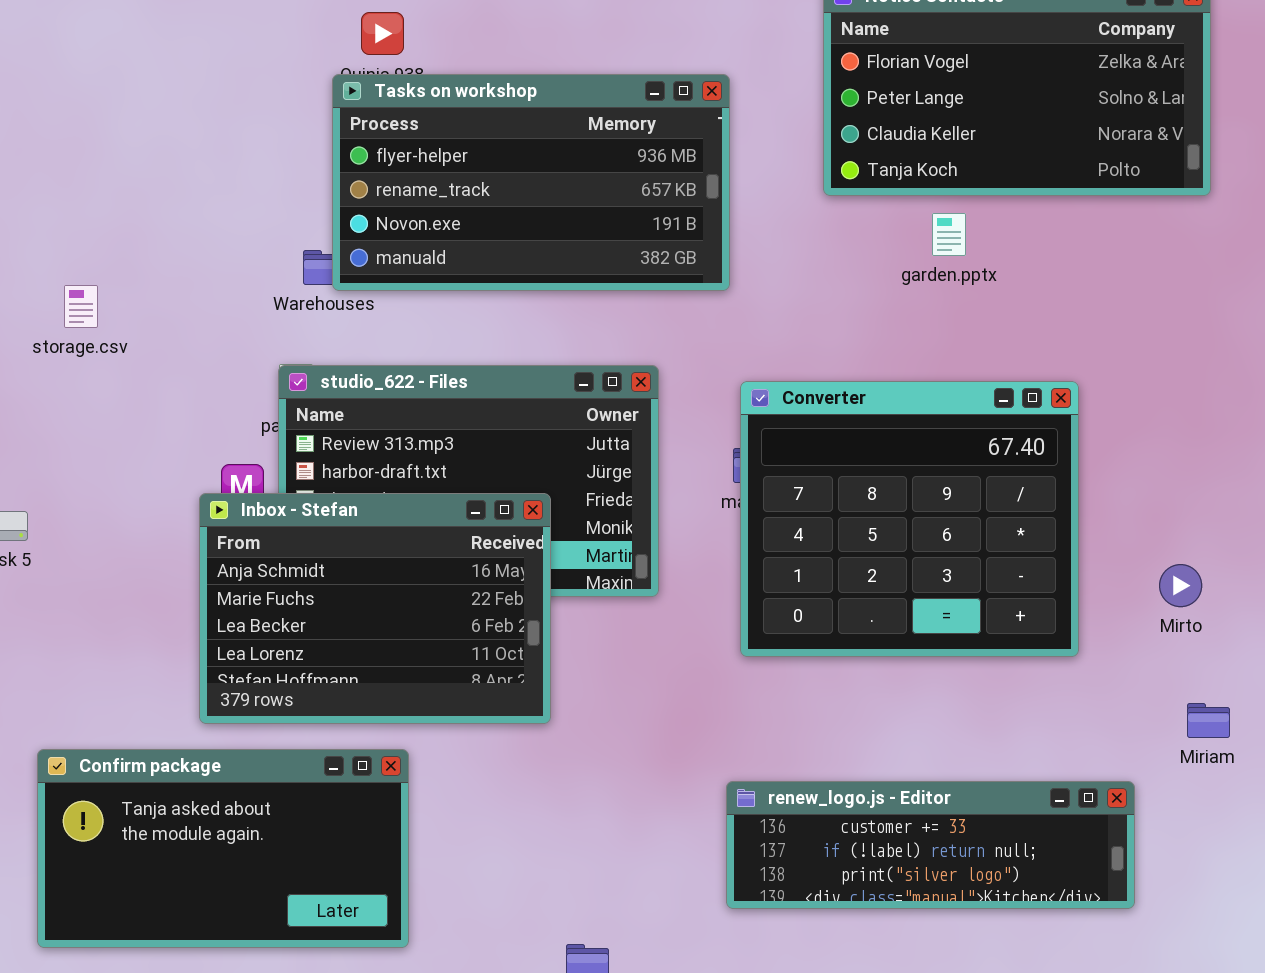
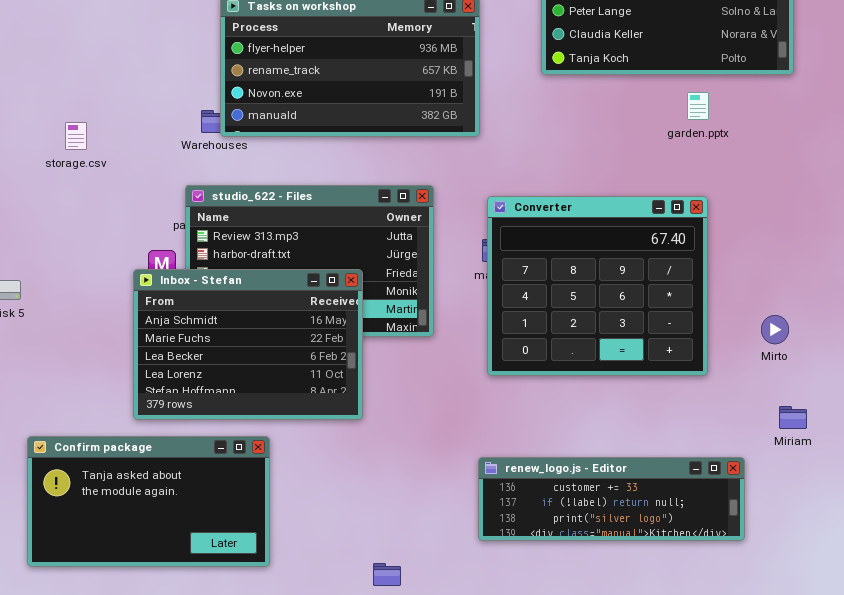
garden.pptx: [932,213,966,256] -> [687,92,709,120], moved
storage.csv: [64,285,98,328] -> [65,122,87,150], moved

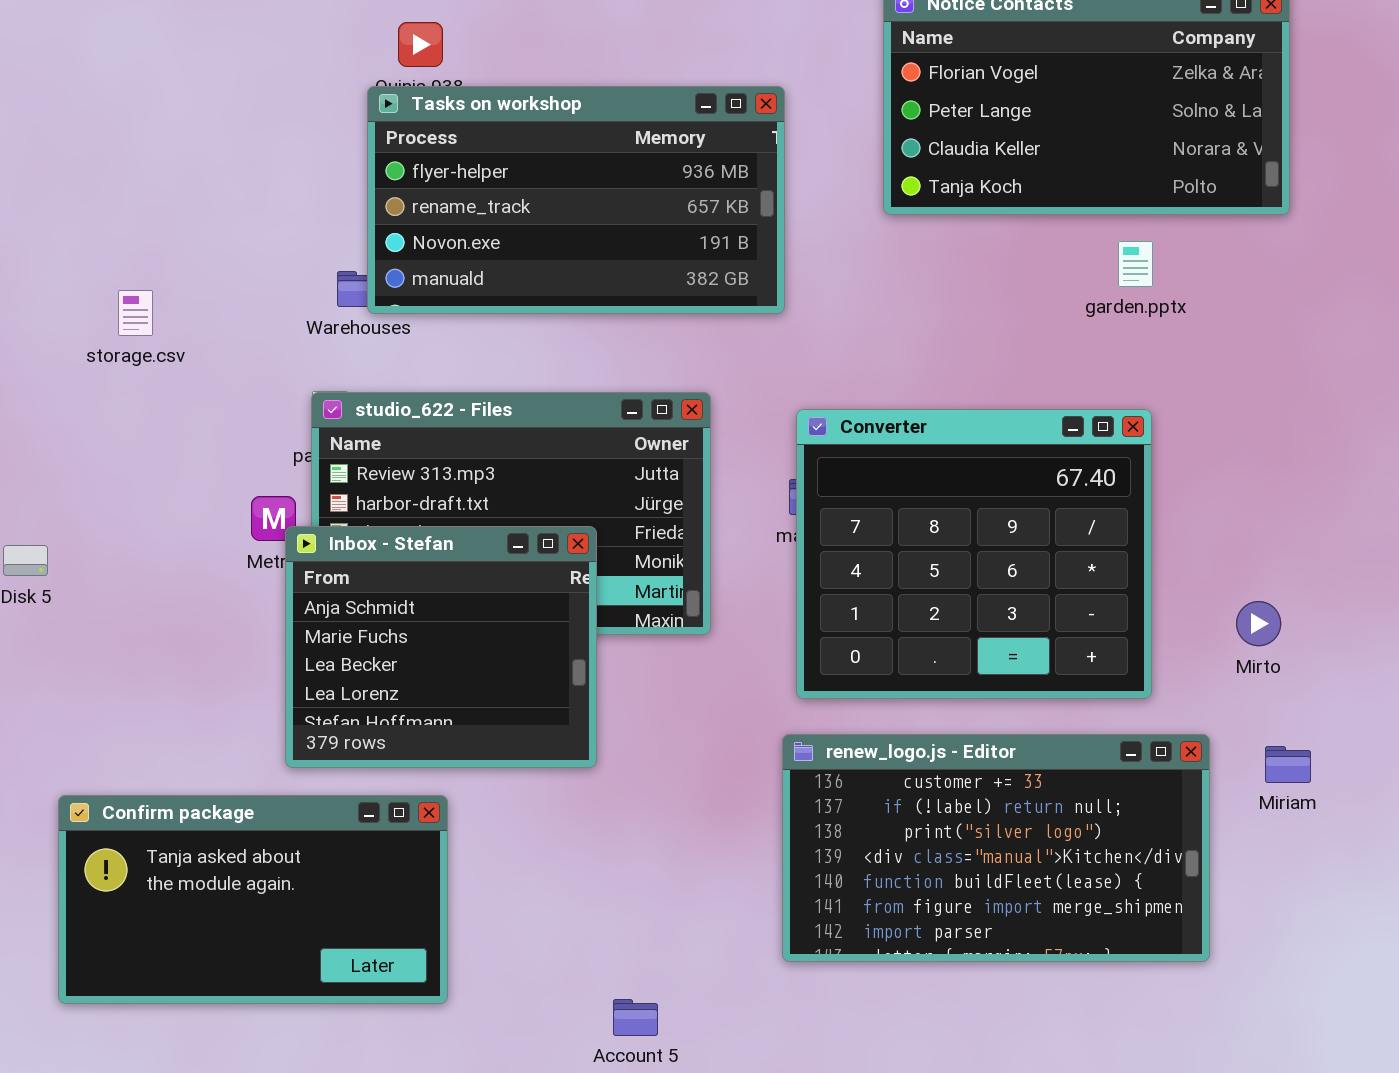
Inbox - Stefan: [133,269,363,420] -> [285,526,597,768], resized
renew_logo.js - Editor: [478,457,745,541] -> [782,734,1210,962], resized

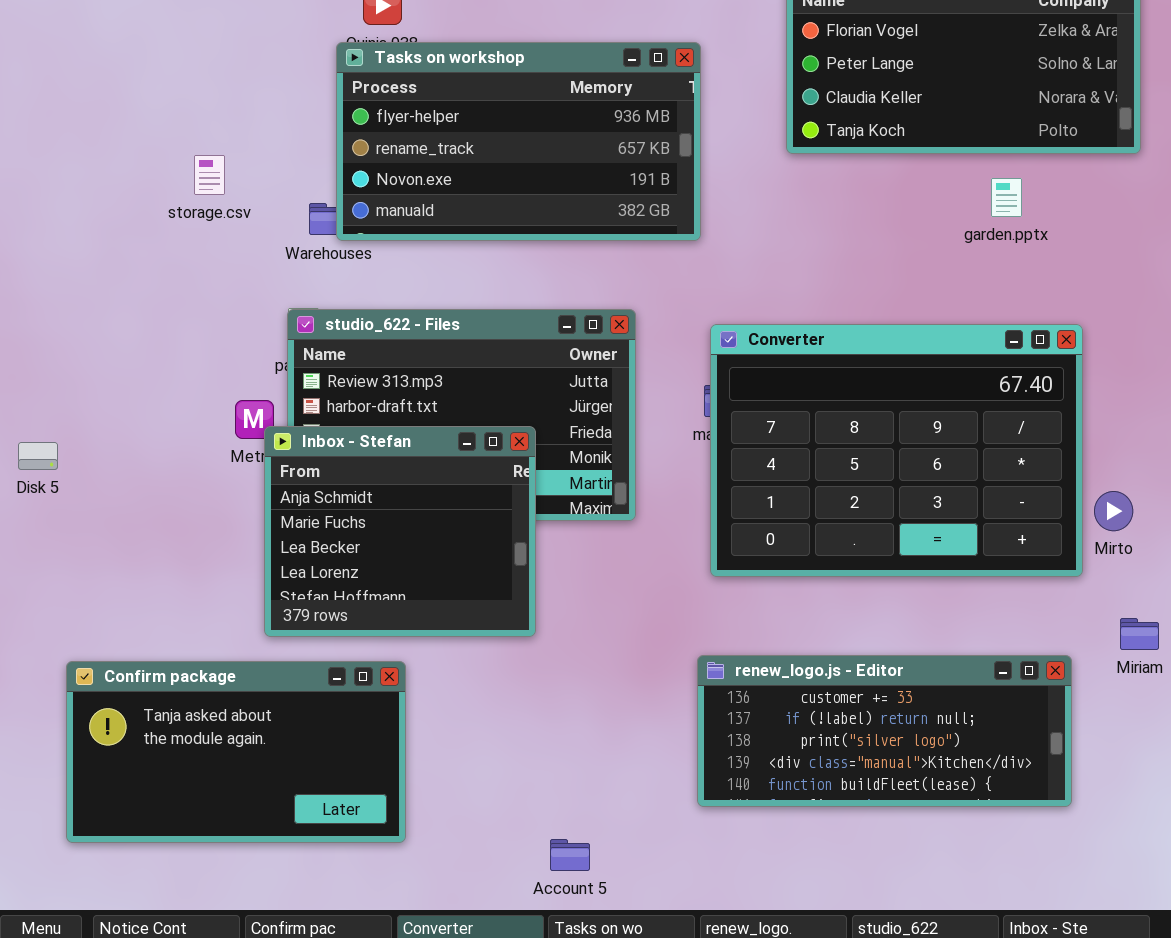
storage.csv: [118,290,153,336] -> [194,155,225,195], moved
Converter: [796,409,1152,699] -> [710,324,1083,577], resized
renew_logo.js - Editor: [782,734,1210,962] -> [697,655,1072,807], resized

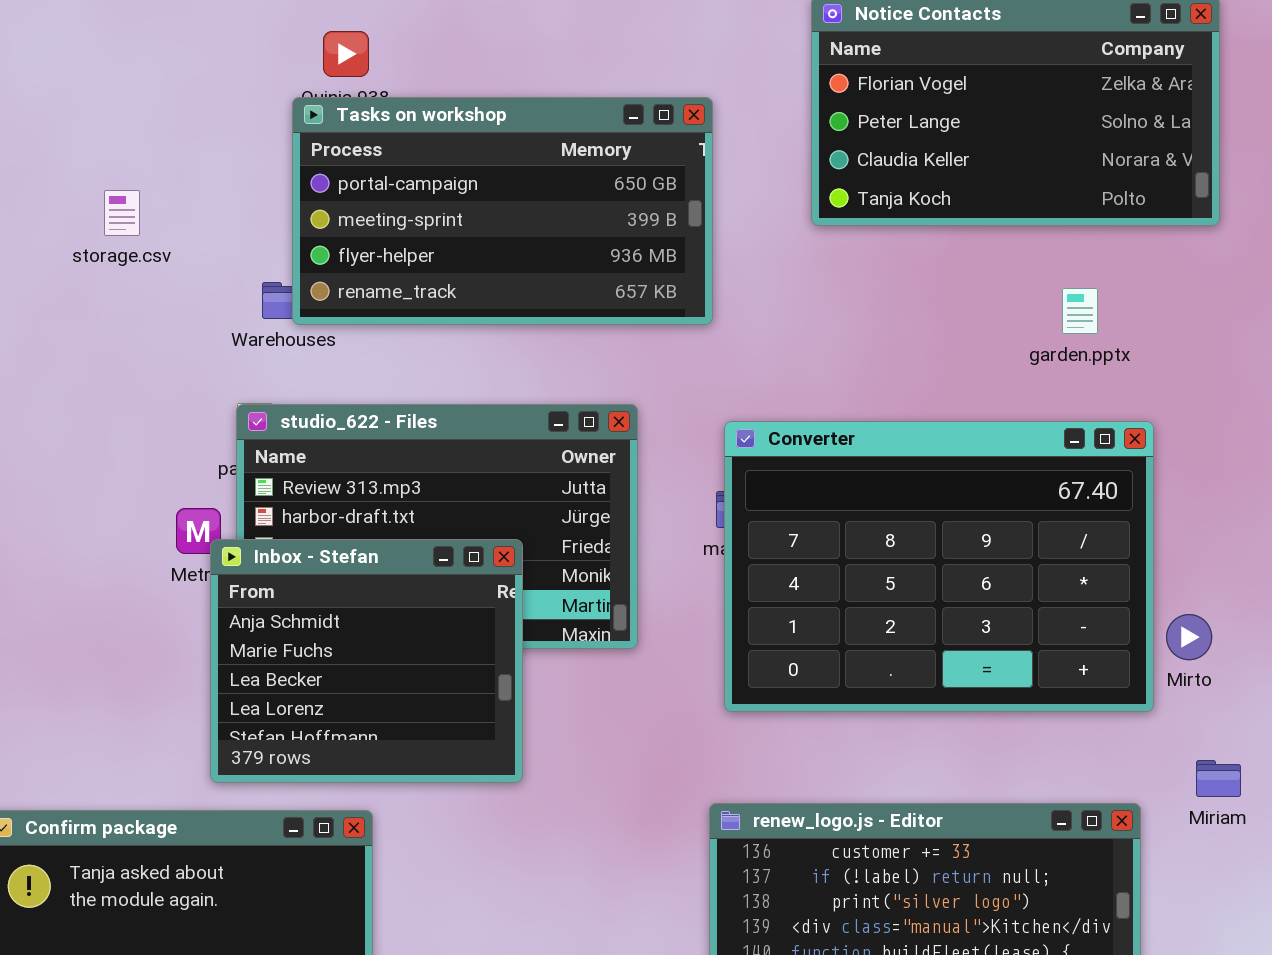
Tasks on workshop: [336,42,701,241] -> [292,97,713,325], scrolled up 2 rows
storage.csv: [194,155,225,195] -> [104,190,140,236], moved
garden.pptx: [991,178,1022,217] -> [1062,288,1098,334], moved

